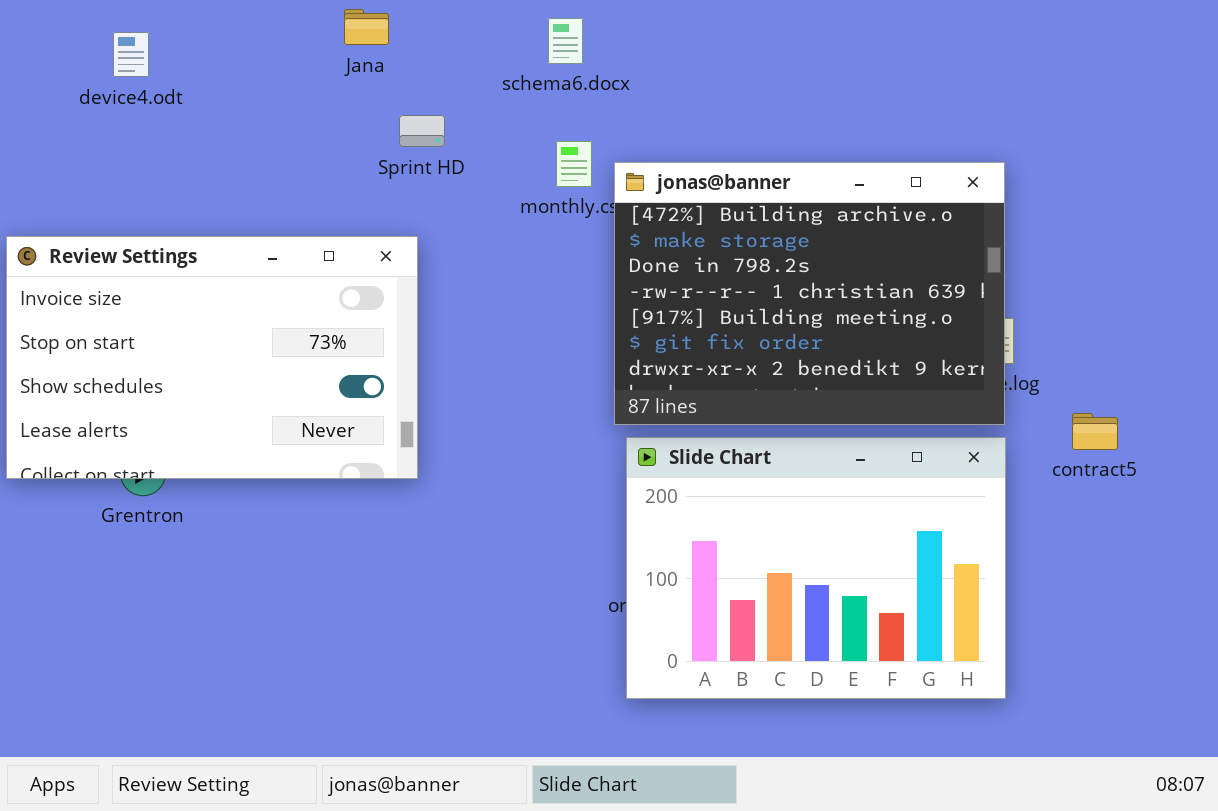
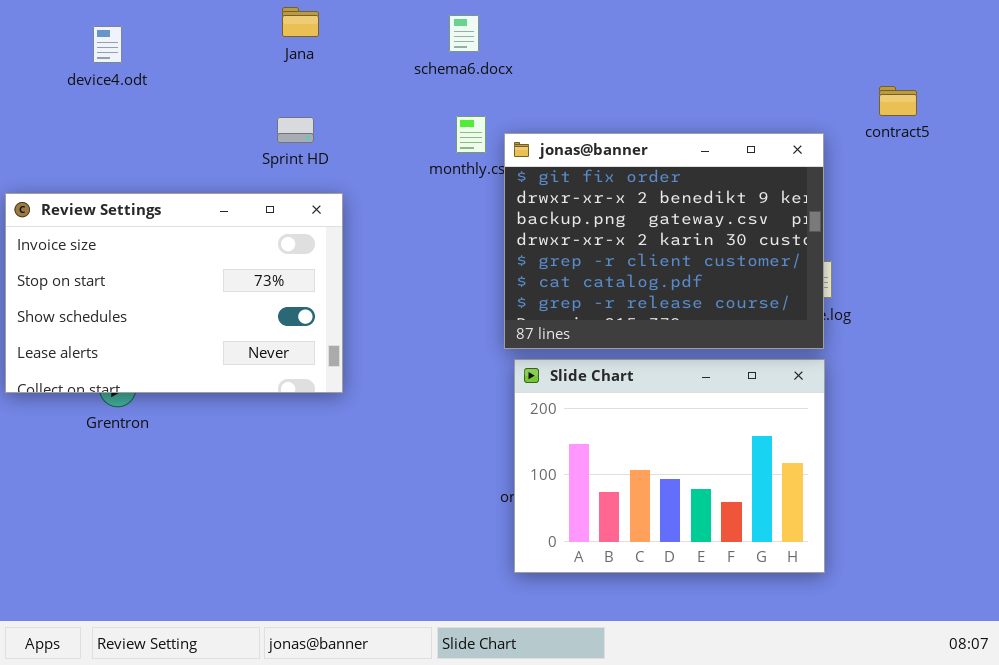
Sprint HD: [399,115,445,147] -> [277,117,314,143], moved
jonas@banner: [614,162,1005,425] -> [504,133,824,349], scrolled down 5 rows
contract5: [1072,413,1118,450] -> [879,86,917,116], moved

